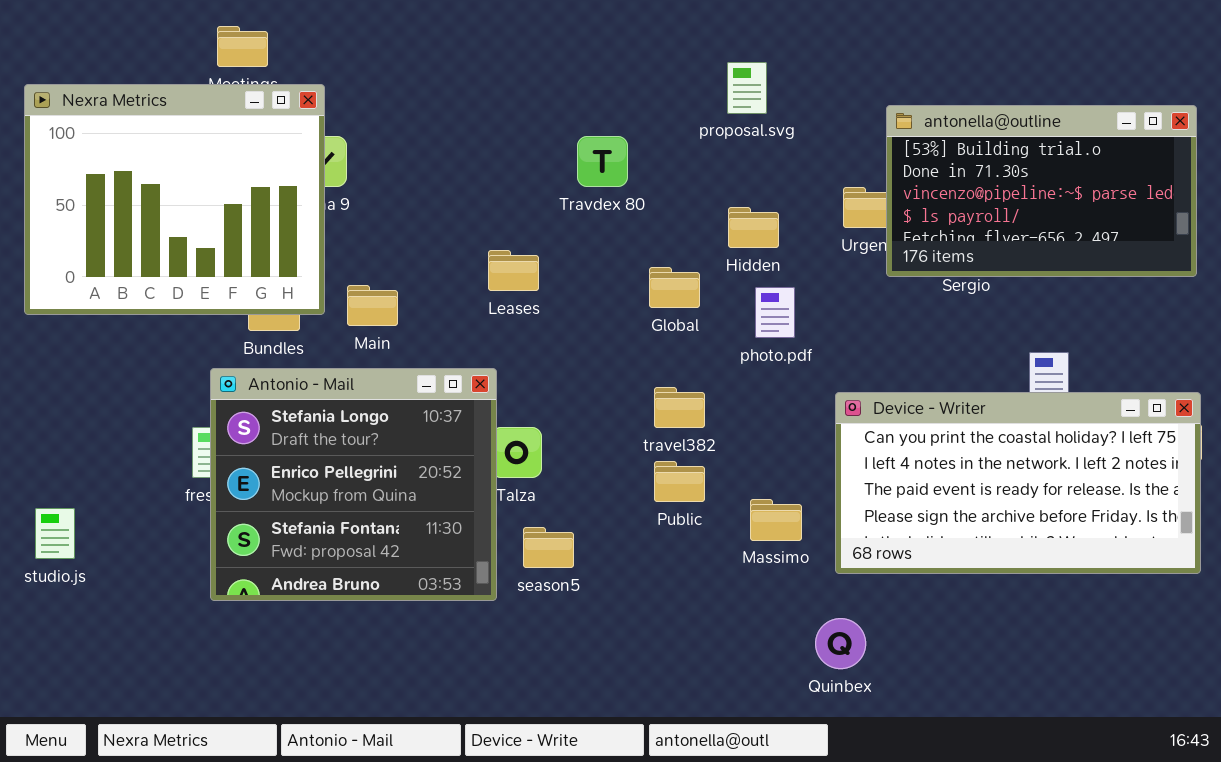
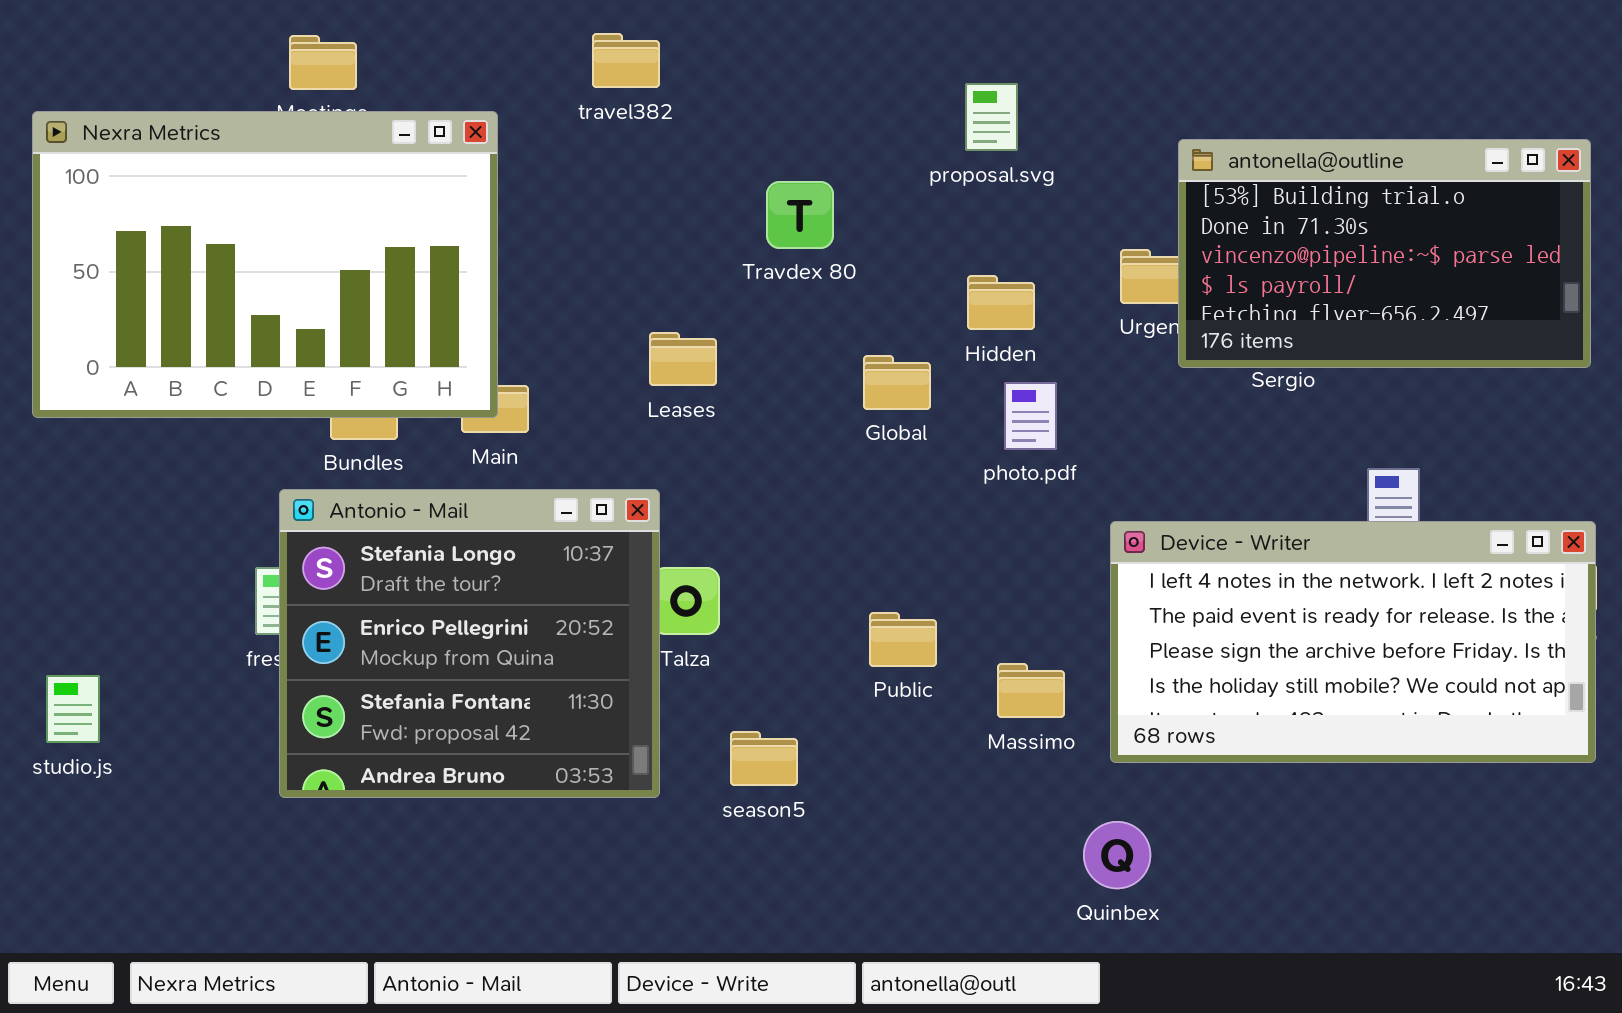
Nexra Metrics: [24,84,325,315] -> [32,111,498,418], resized
travel382: [654,387,705,428] -> [592,33,660,88], moved
Device - Writer: [835,392,1201,574] -> [1110,521,1596,763], scrolled down 1 row
season5: [523,527,574,568] -> [730,731,798,786], moved

